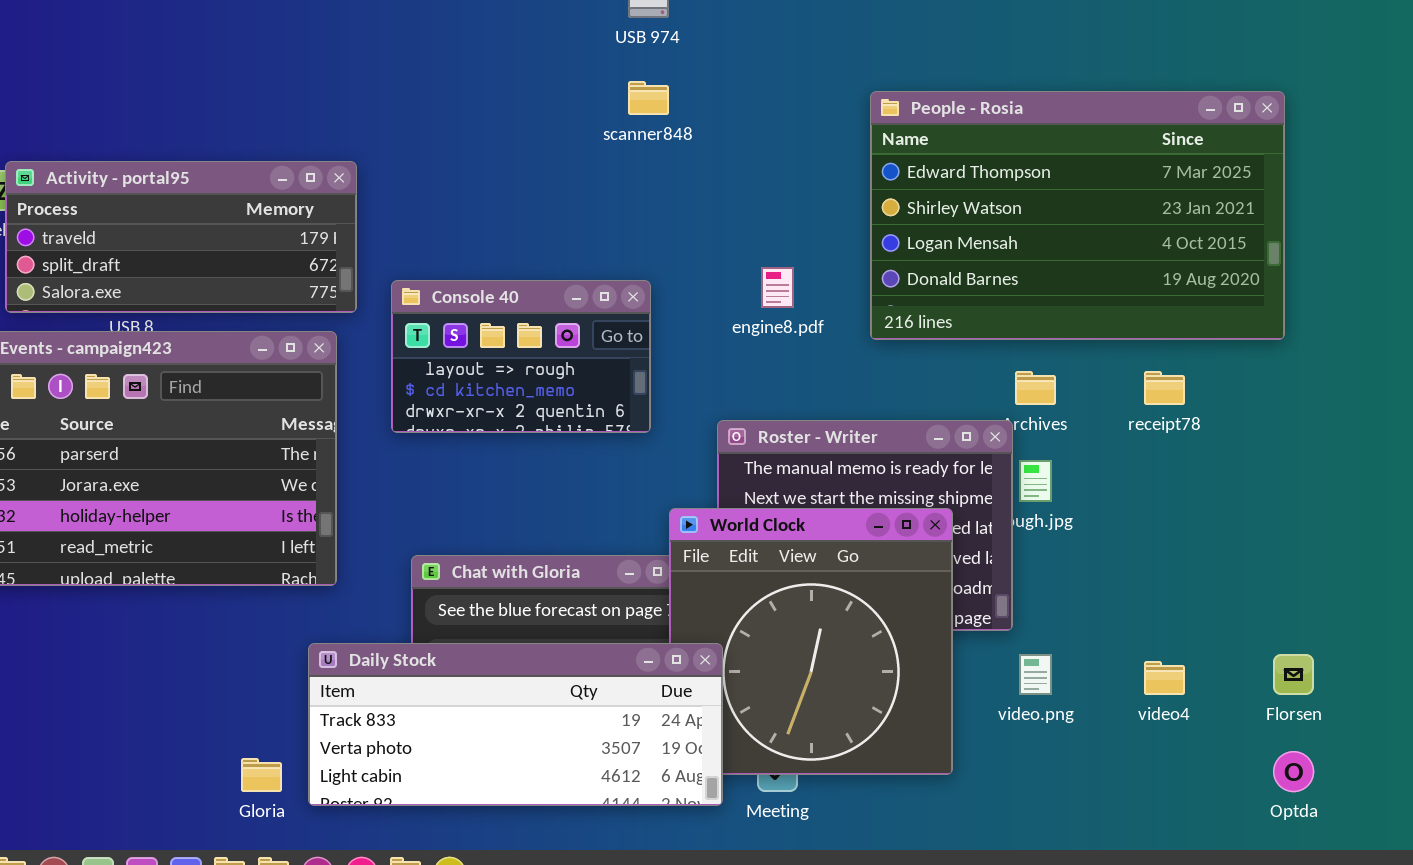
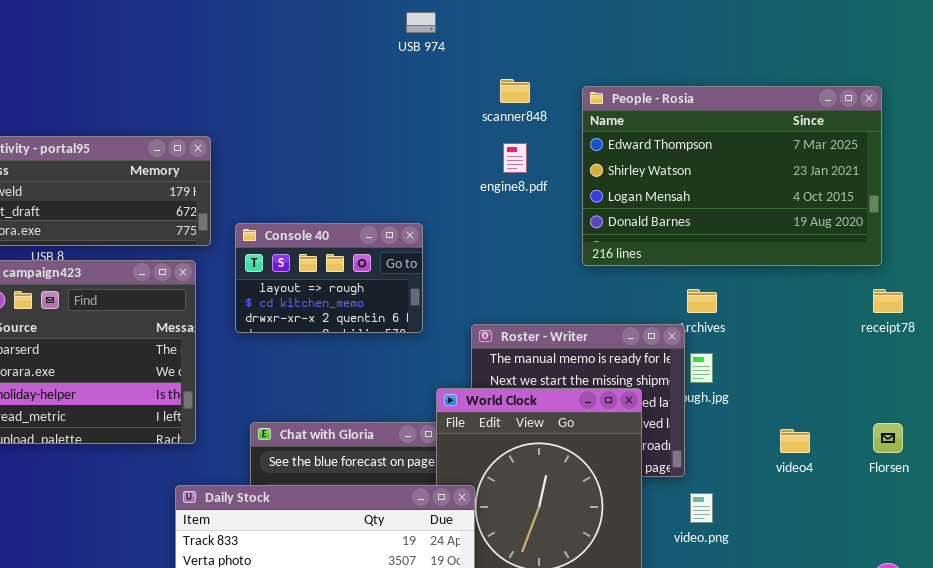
scanner848: [628,81,669,115] -> [500,79,530,103], moved
engine8.pdf: [761,267,794,308] -> [503,143,527,173], moved
receipt78: [1144,371,1185,405] -> [873,289,903,313], moved
Florsen: [1273,654,1314,695] -> [873,423,903,453], moved
video4: [1144,661,1185,695] -> [780,429,810,453], moved

